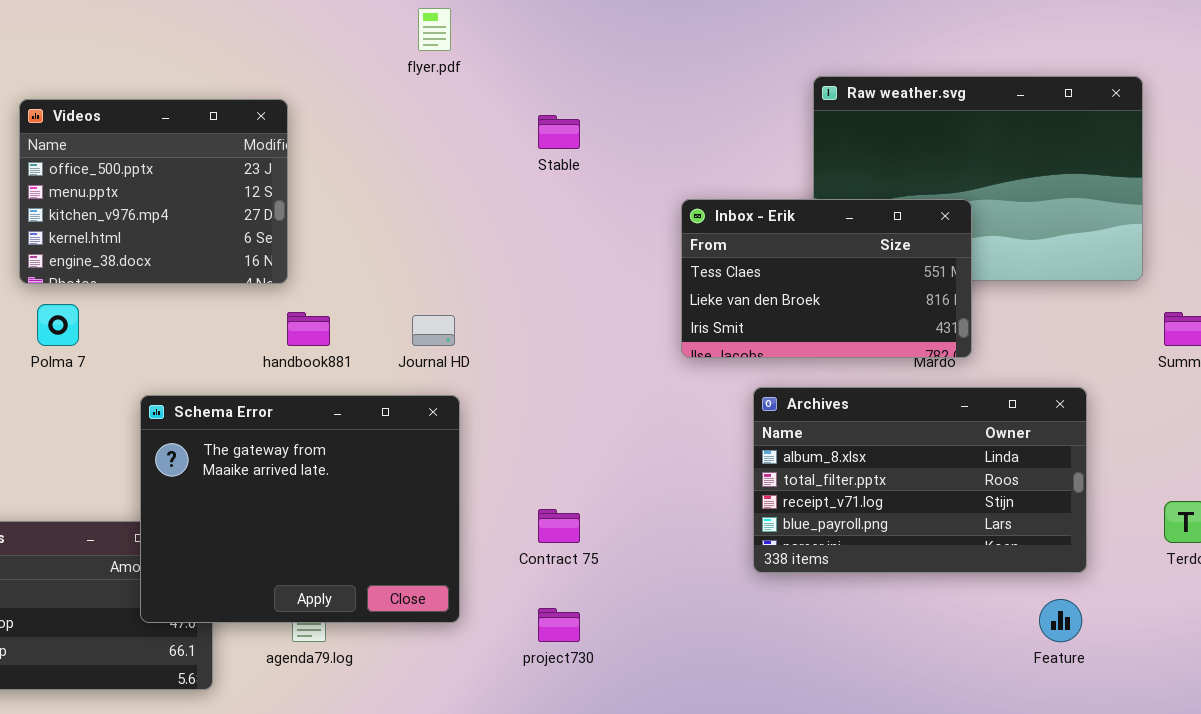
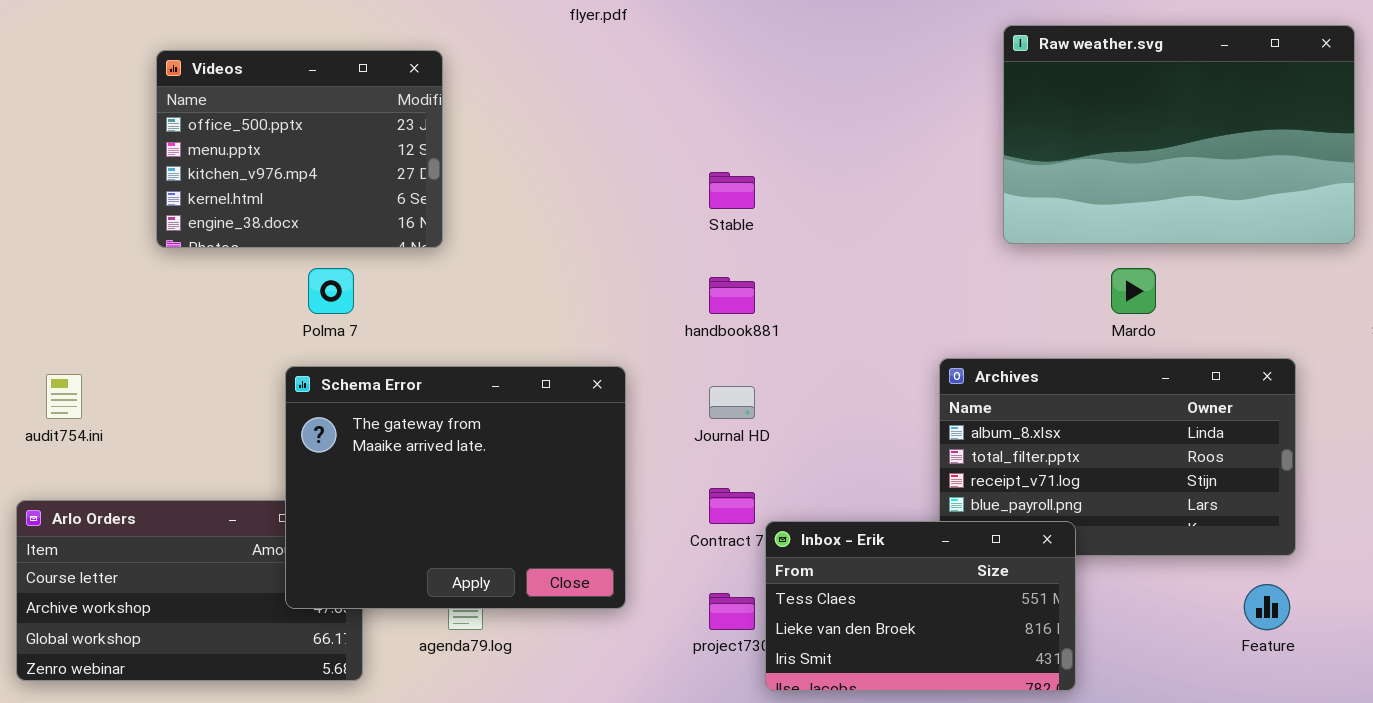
Stable: [538,115,580,149] -> [709,172,755,209], moved
Inbox - Erik: [681,199,972,358] -> [765,521,1076,691], moved
Polma 7: [37,304,79,346] -> [308,268,354,314], moved
handbook881: [287,312,330,346] -> [709,277,755,314], moved
Journal HD: [412,315,455,346] -> [709,386,755,419], moved

